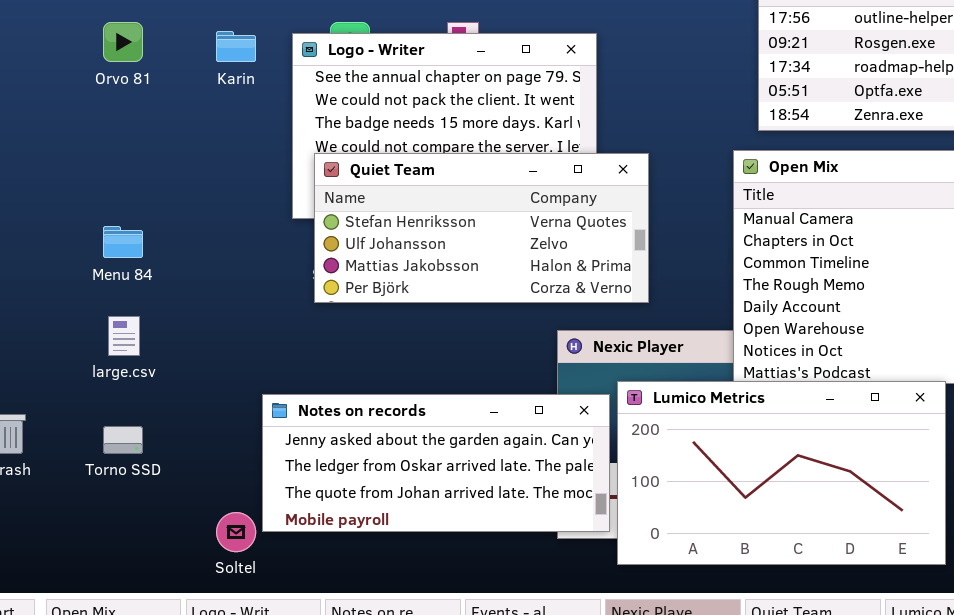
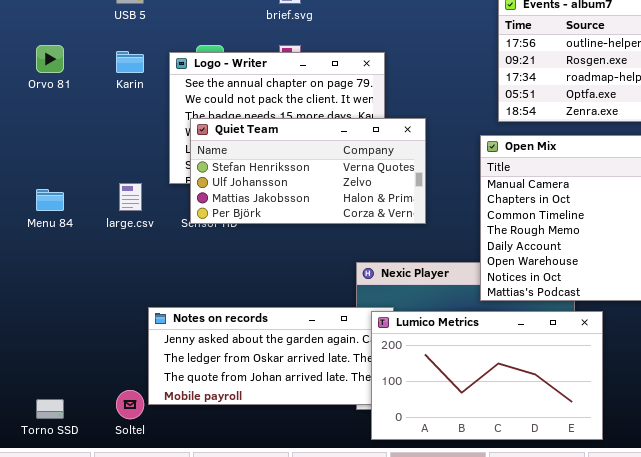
Quiet Team: [314,153,649,303] -> [190,118,426,224], moved
large.csv: [108,316,140,356] -> [119,183,142,211], moved
Lumico Metrics: [617,381,946,565] -> [371,311,603,440], moved
Torno SSD: [103,426,143,454] -> [36,399,64,419], moved

